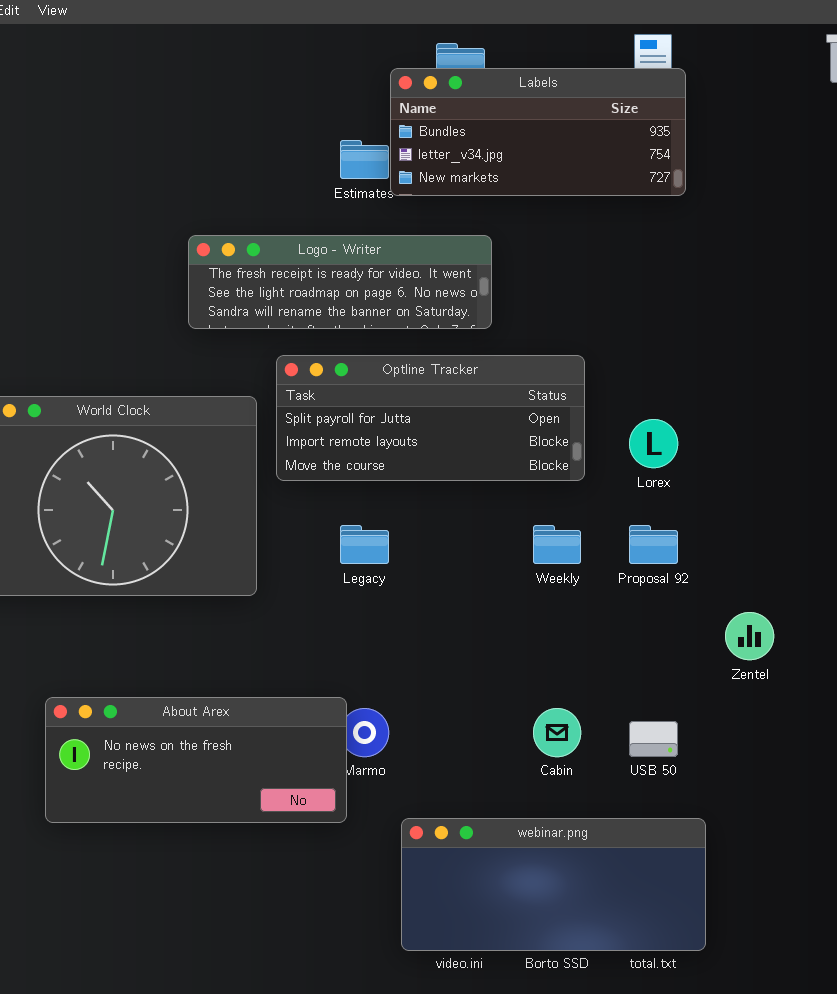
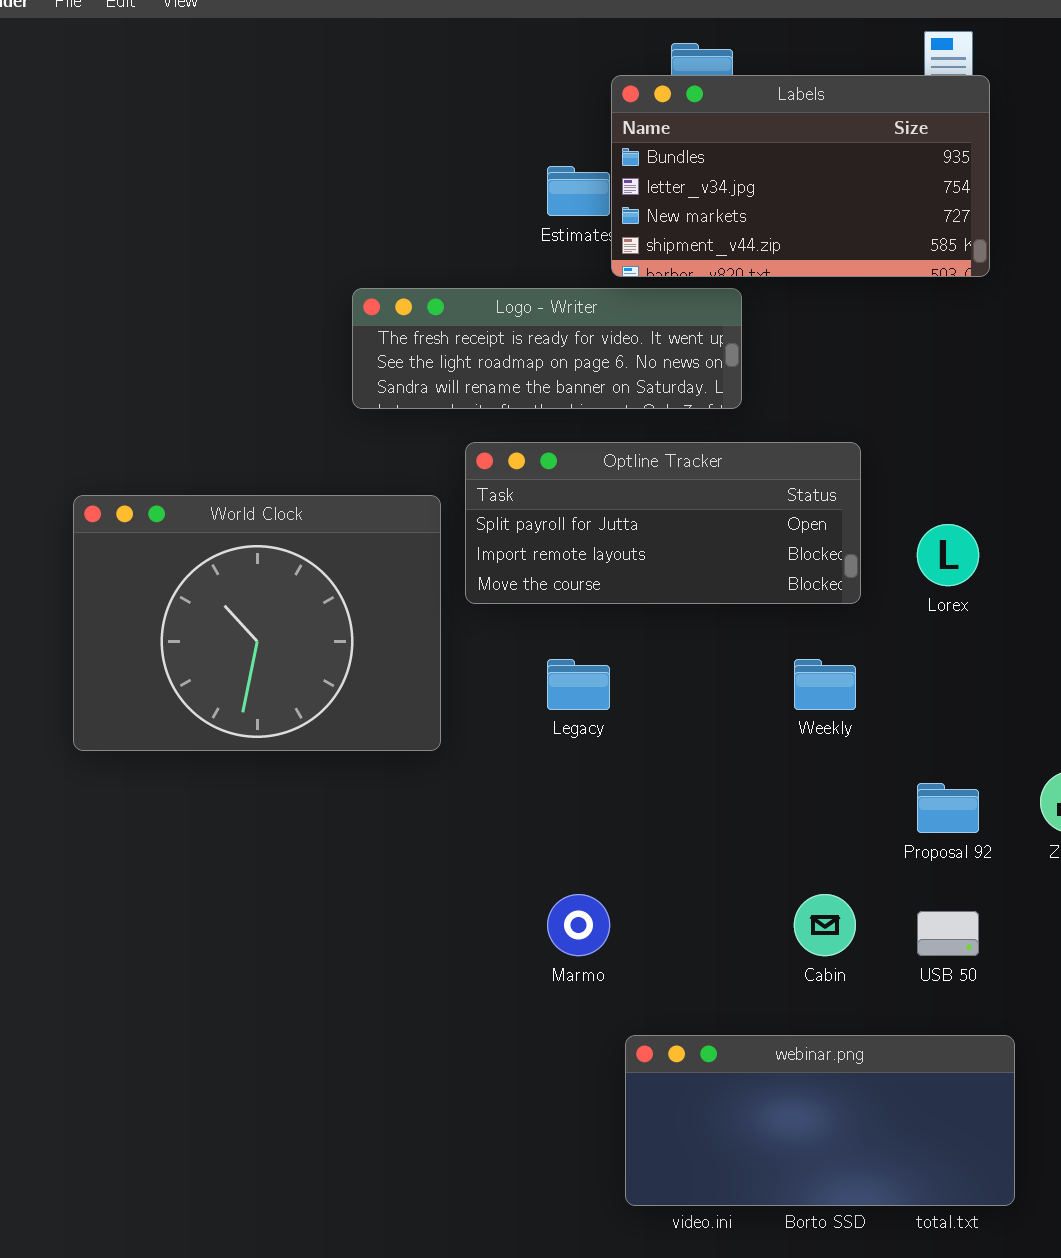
Labels: [390,68,686,196] -> [611,75,990,277], resized
Proposal 92: [629,525,678,564] -> [917,783,979,833], moved
About Arex: [45,697,347,823] -> none, closed

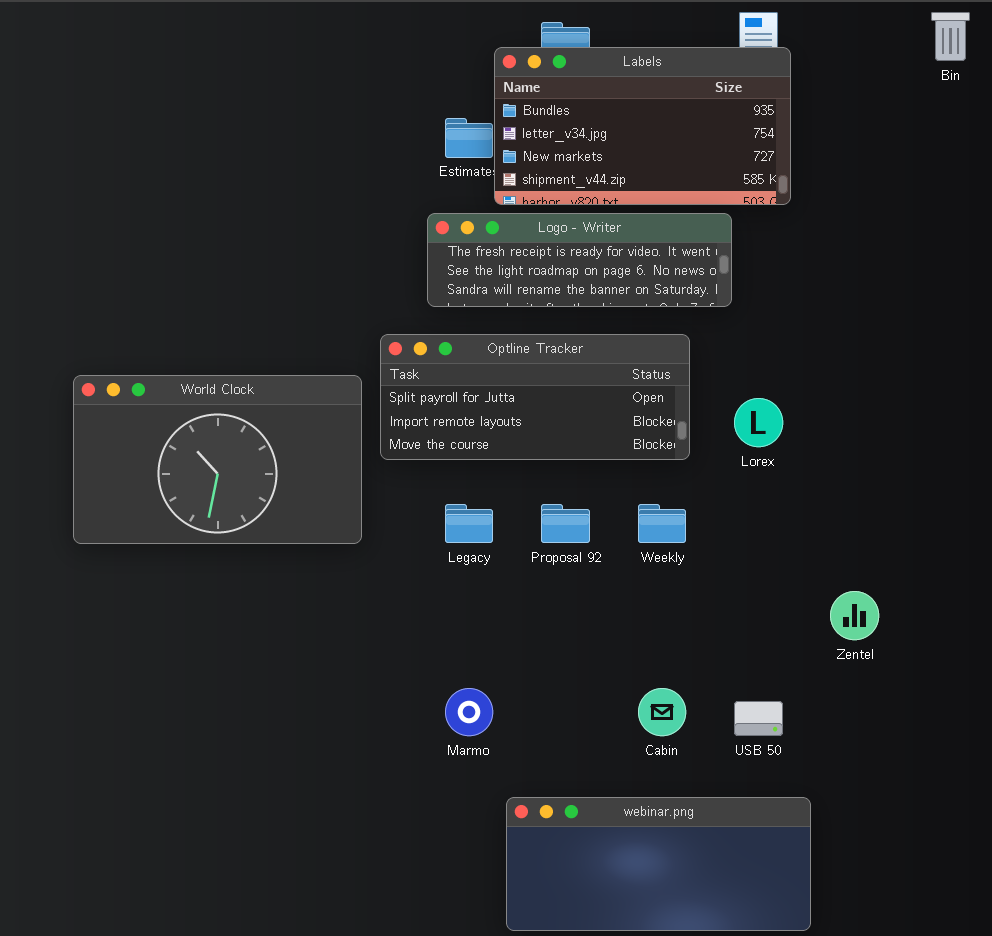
Logo - Writer: [352,288,742,409] -> [427,213,732,307], moved
World Clock: [73,495,441,751] -> [73,375,362,544], resized
Proposal 92: [917,783,979,833] -> [541,504,590,543], moved

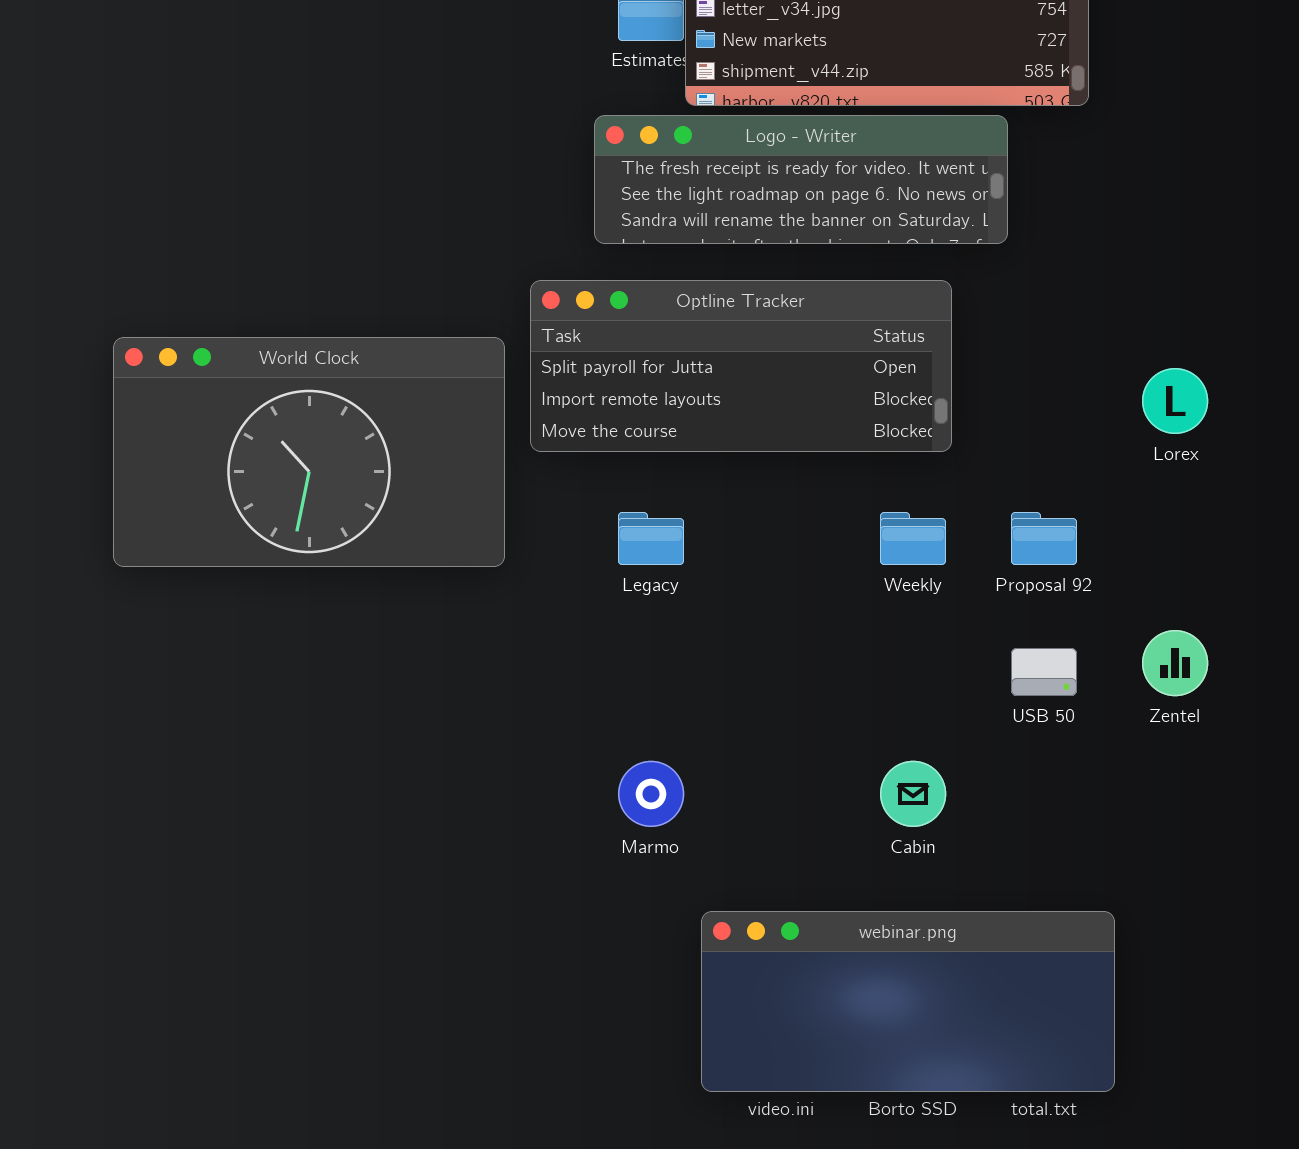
Lorex: [734,398,783,447] -> [1142,368,1208,434], moved
Proposal 92: [541,504,590,543] -> [1011,512,1077,565], moved
USB 50: [734,701,783,736] -> [1011,648,1077,696], moved

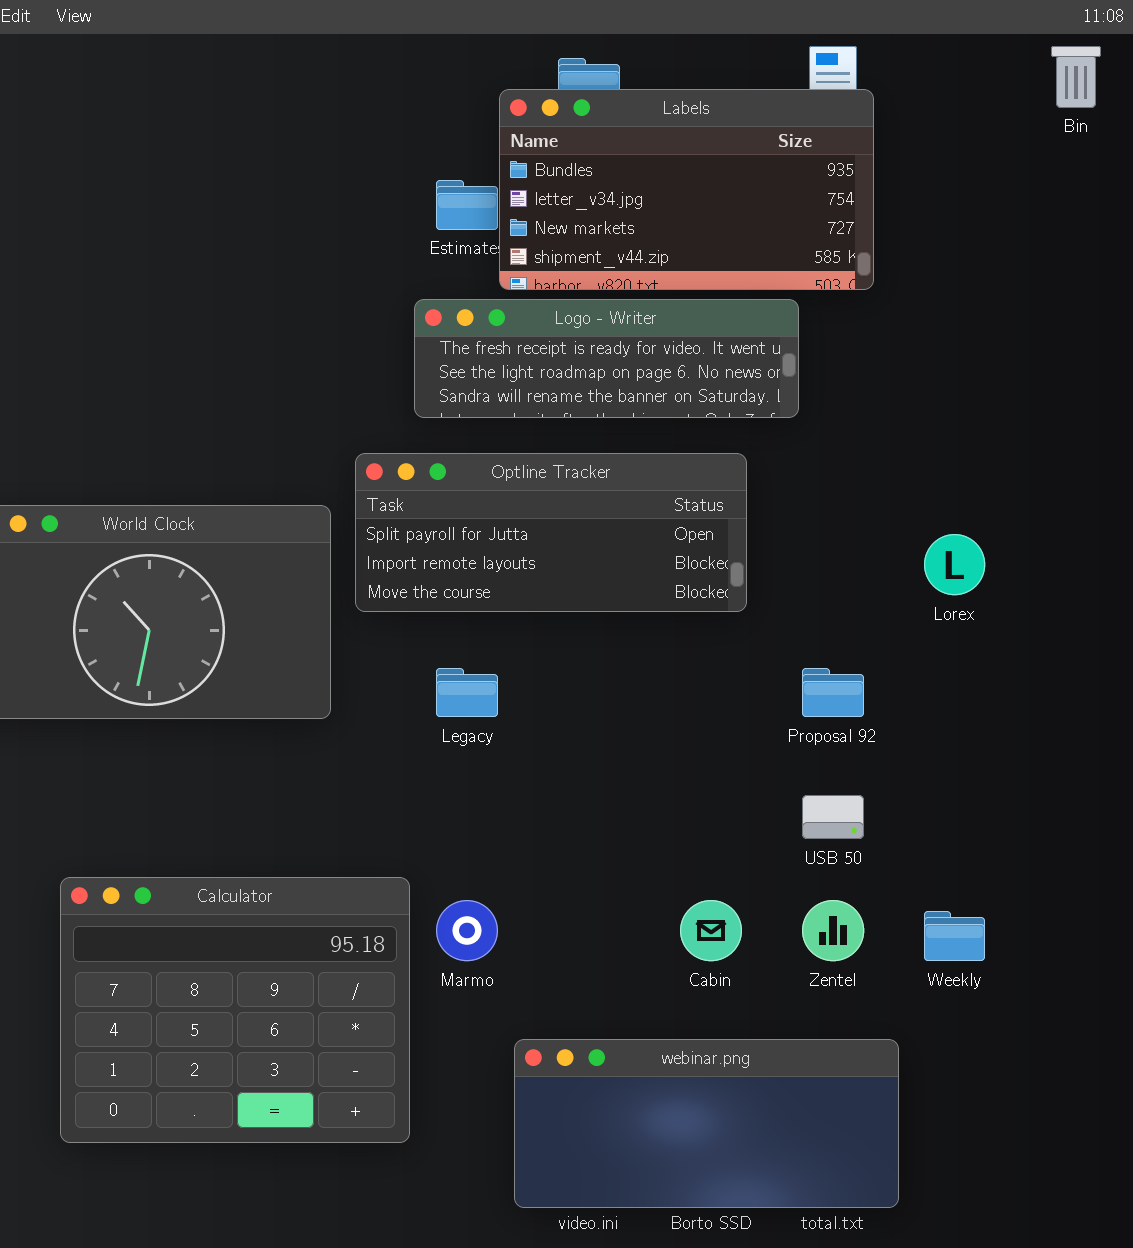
Weekly: [880,512,946,565] -> [924,911,985,961], moved
Zentel: [1142,630,1208,696] -> [802,900,864,961], moved
Calculator: none -> [60,877,410,1143], opened

